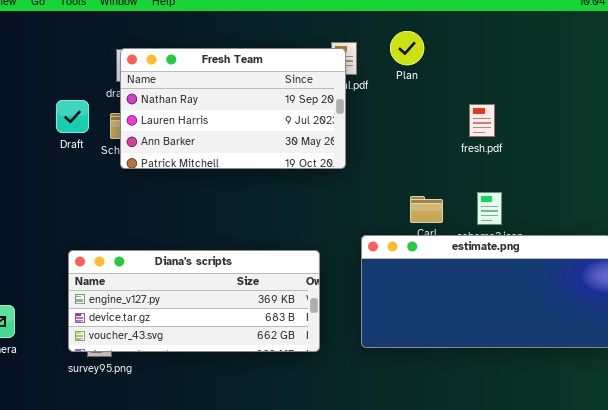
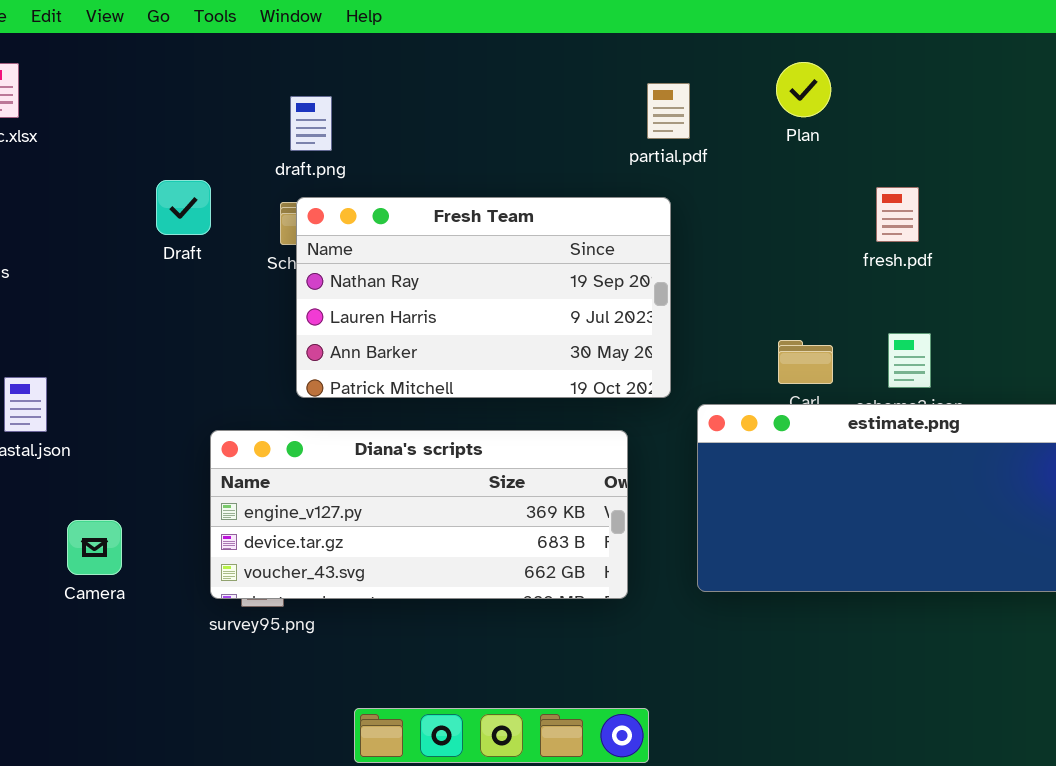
Plan: [390,31,424,65] -> [776,62,831,117], moved
Fresh Team: [120,48,346,169] -> [296,197,671,398], moved
Draft: [56,100,89,133] -> [156,180,211,235], moved

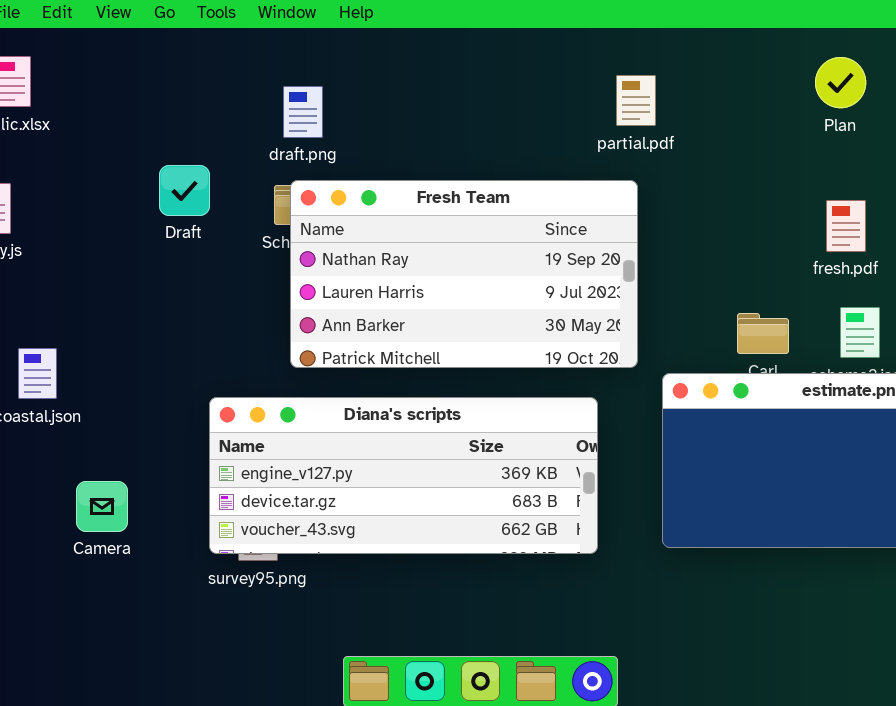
Plan: [776,62,831,117] -> [815,57,866,108], moved
fresh.pdf: [876,187,919,242] -> [826,200,866,252], moved

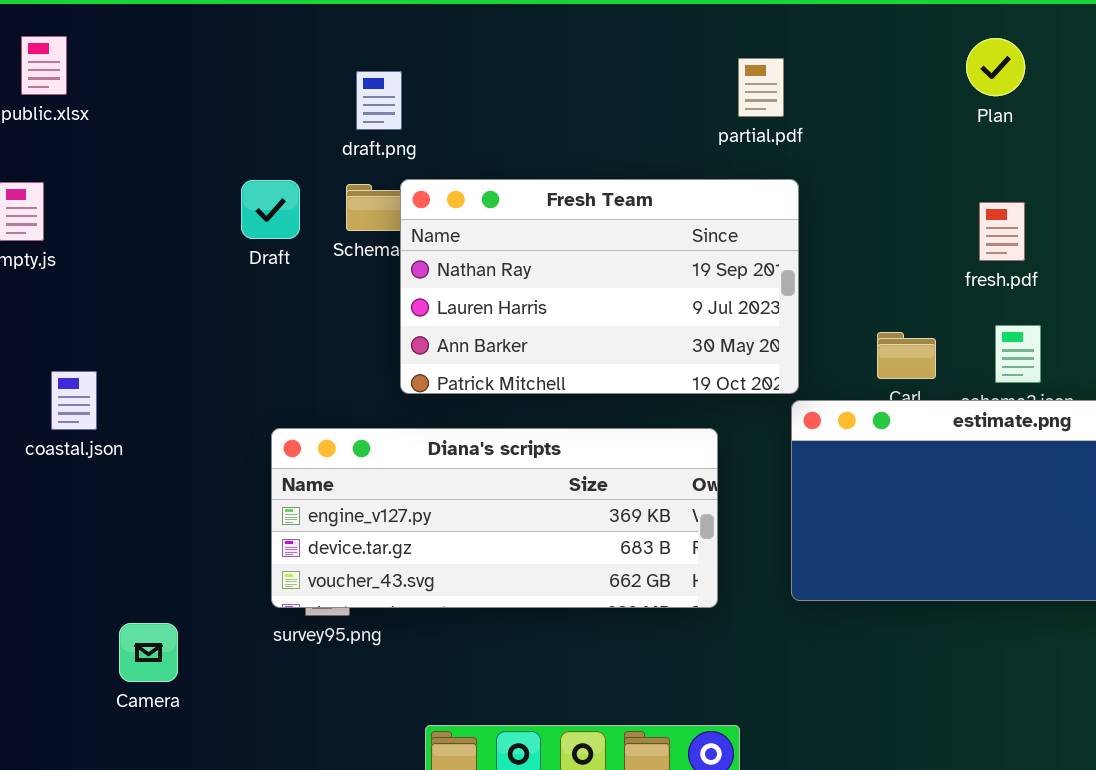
Draft: [159,165,210,216] -> [241,180,300,239], moved
Fresh Team: [290,180,638,368] -> [400,179,799,394], moved
Camera: [76,481,128,532] -> [119,623,178,682], moved

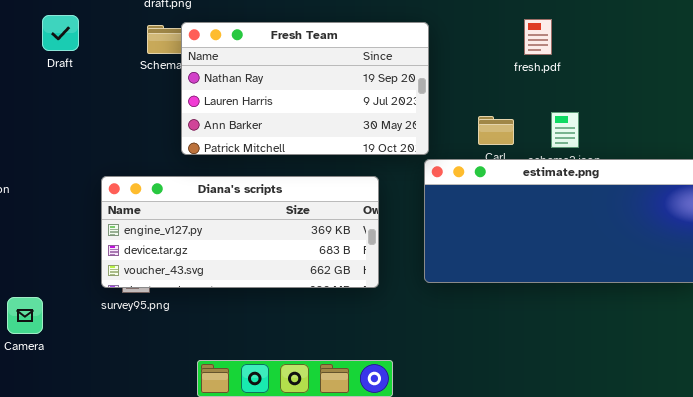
Draft: [241,180,300,239] -> [42,15,79,51], moved
fresh.pdf: [979,202,1025,261] -> [524,19,552,55], moved

